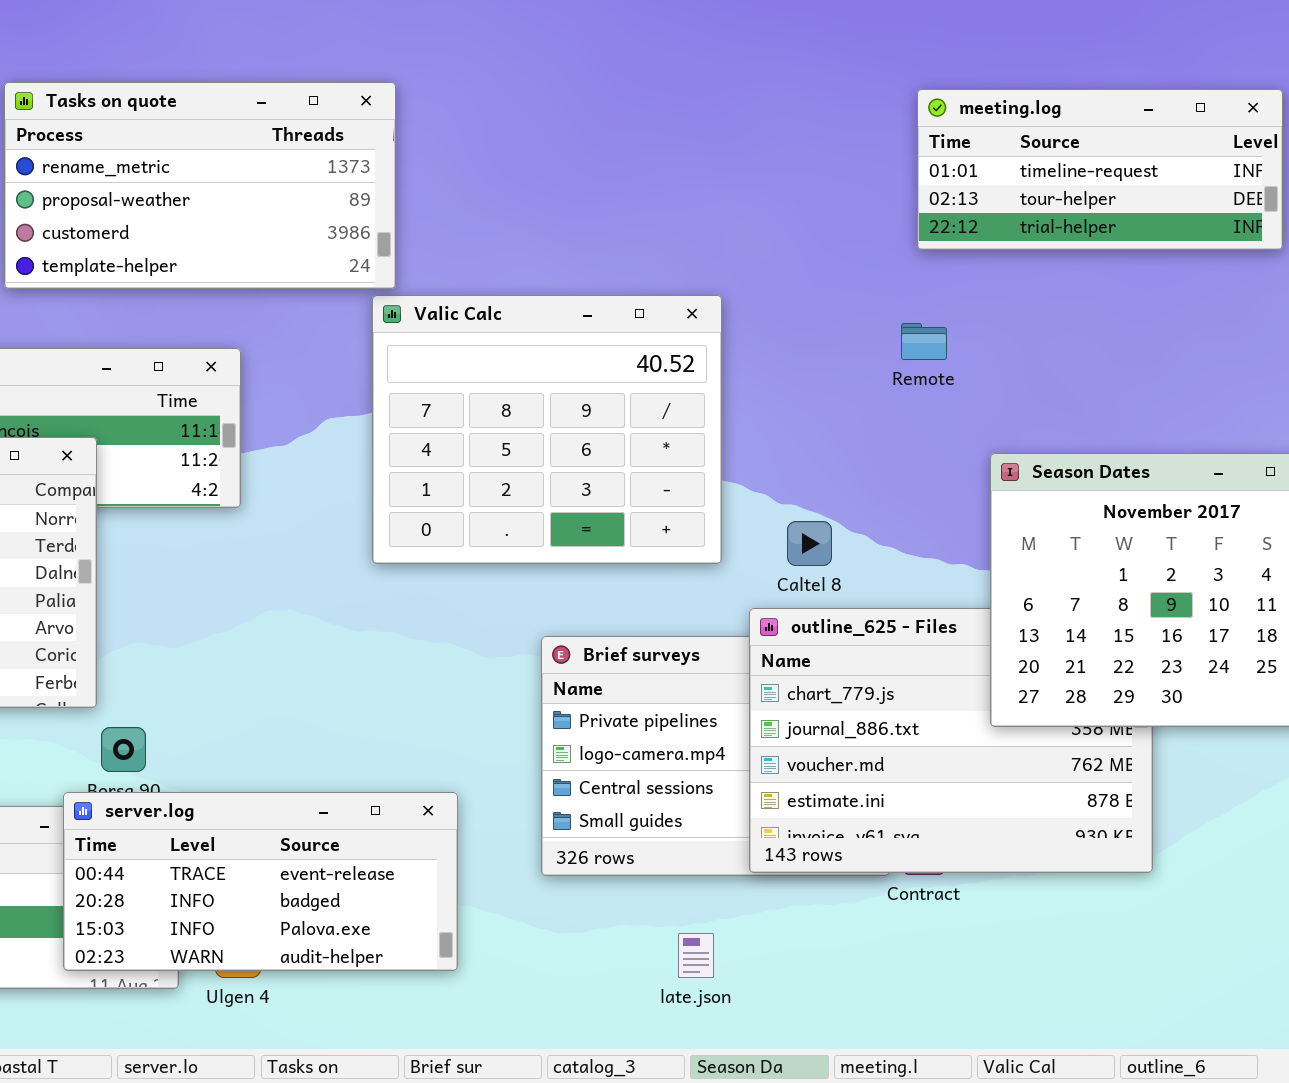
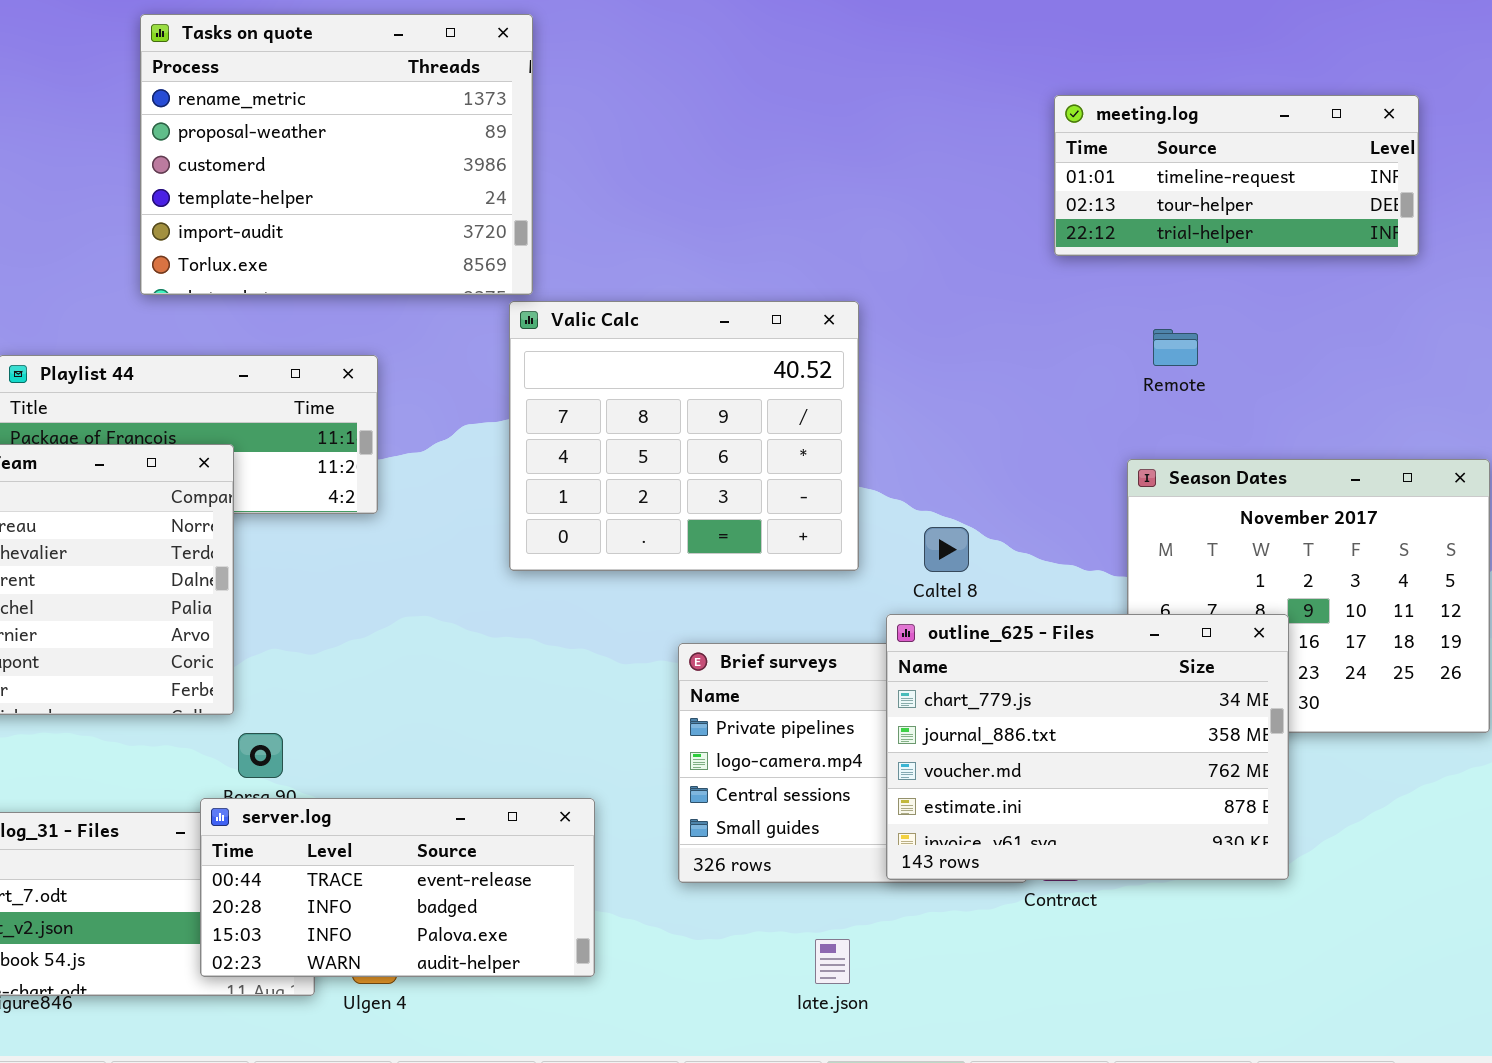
Tasks on quote: [4,82,396,289] -> [140,14,533,295], resized
Remote: [901,323,947,360] -> [1153,329,1198,366], moved
outline_625 - Files: [749,608,1153,873] -> [886,614,1289,880], raised

